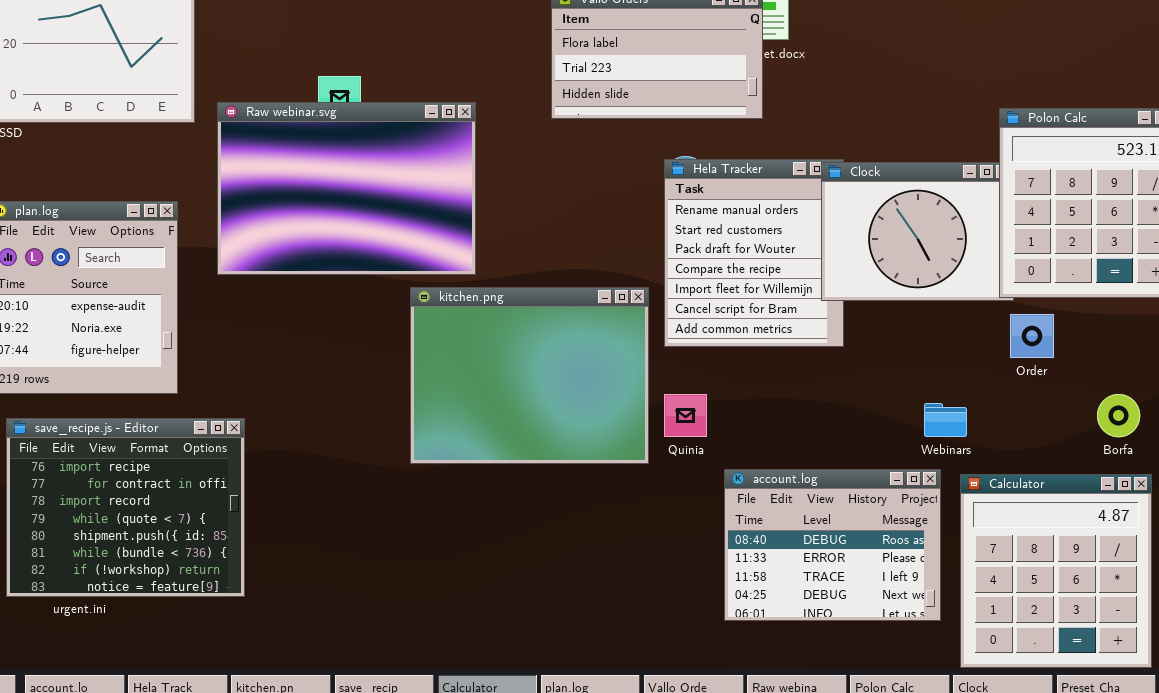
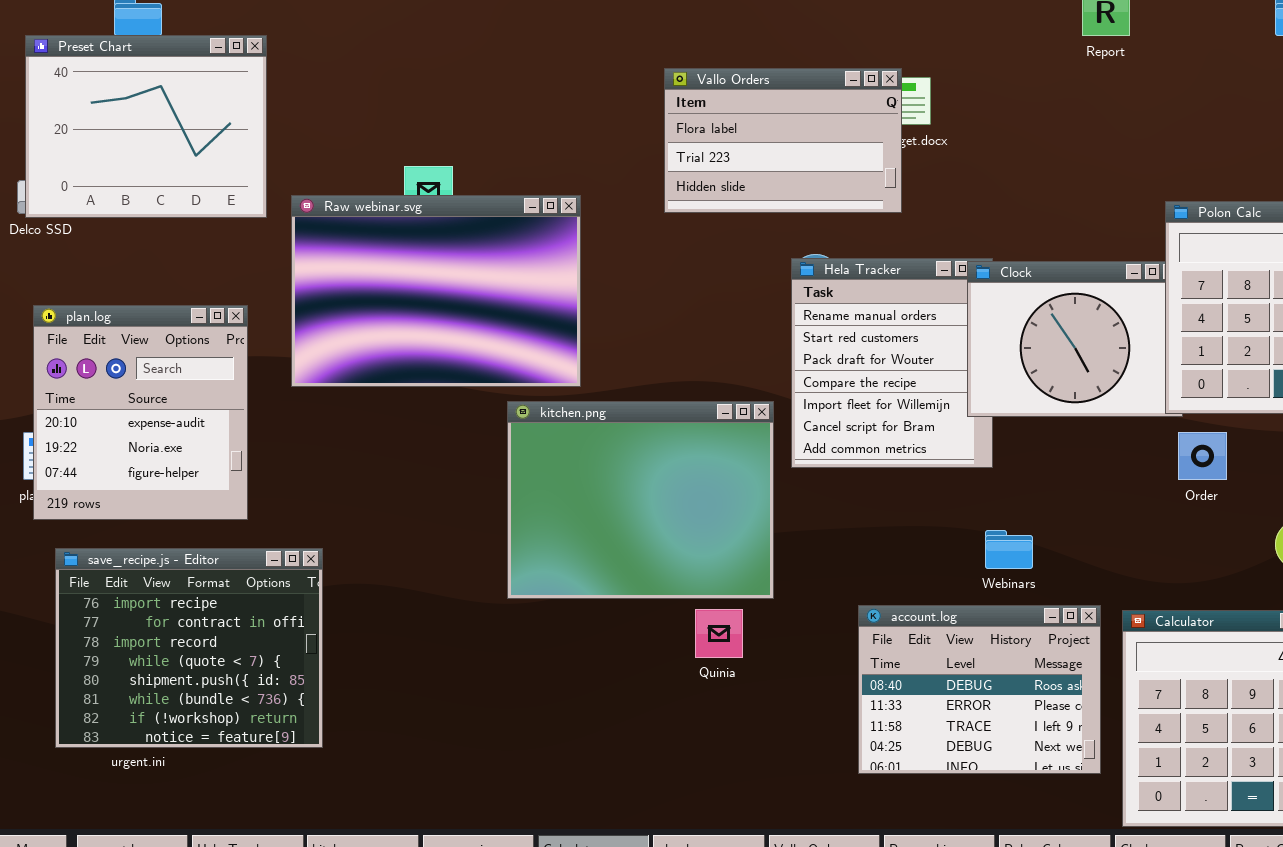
Quinia: [664,394,707,437] -> [695,609,743,658], moved
Webinars: [924,403,967,437] -> [985,530,1033,569], moved

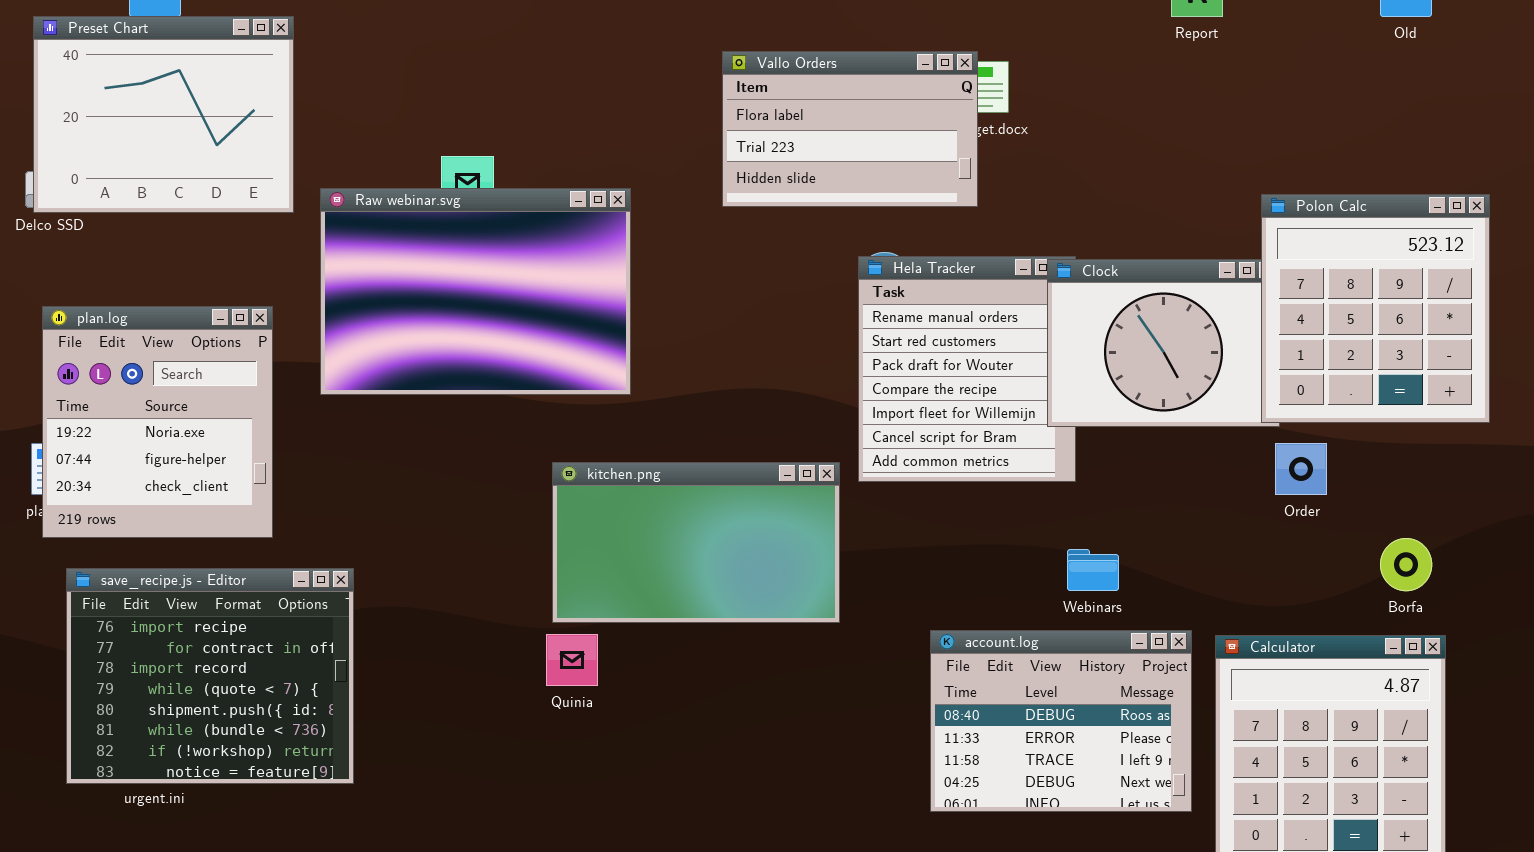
plan.log: [33,305,248,520] -> [42,306,273,538], scrolled down 1 row
kitchen.png: [507,401,774,599] -> [552,462,840,623], resized
Quinia: [695,609,743,658] -> [546,634,598,686], moved

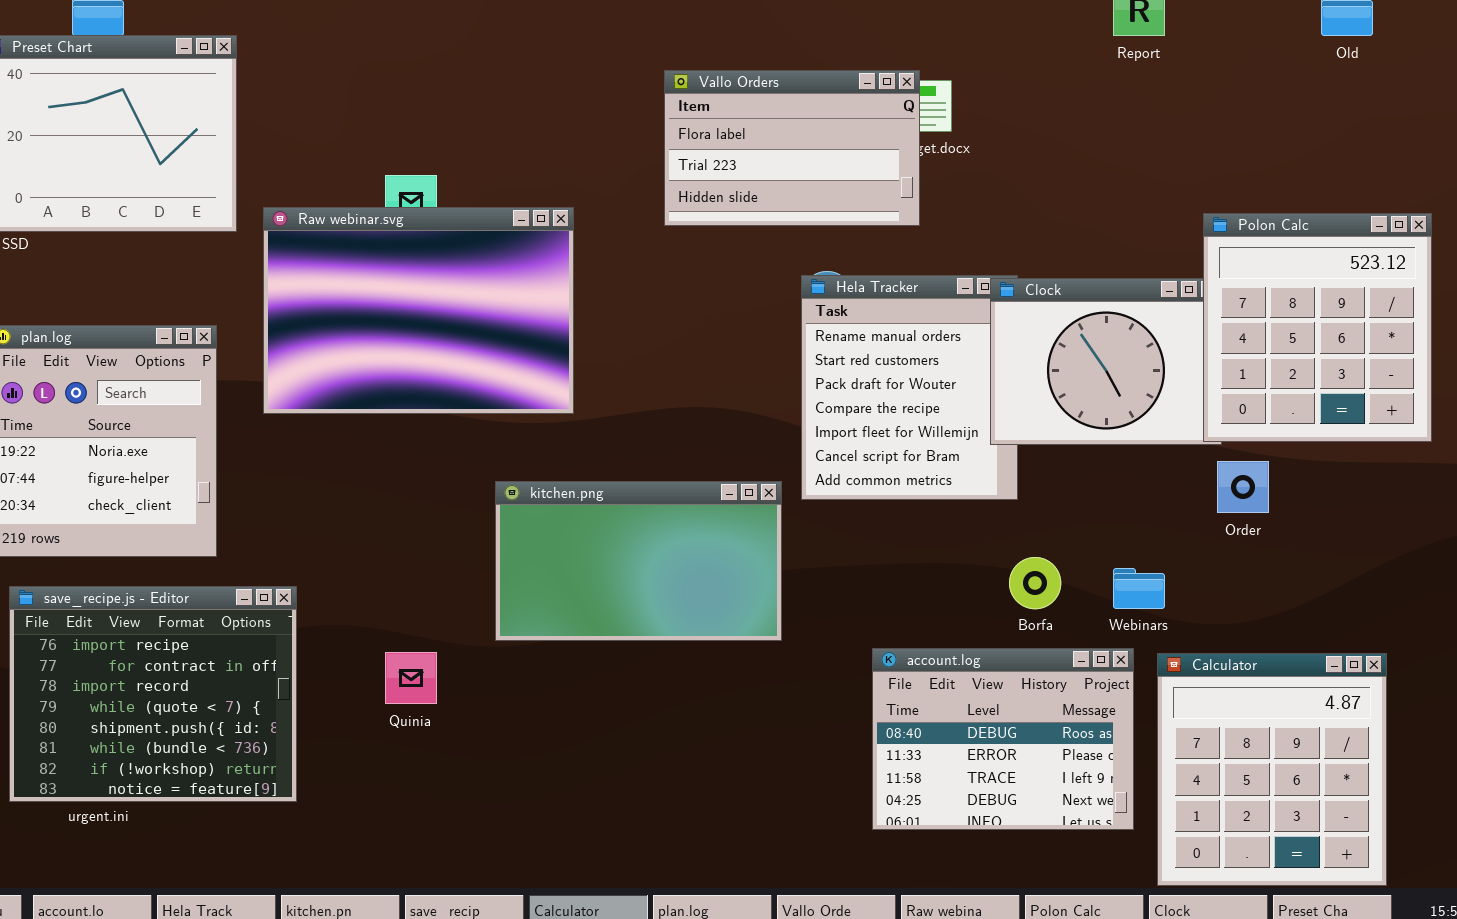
Borfa: [1380,538,1432,591] -> [1009,557,1061,609], moved
Webinars: [1067,549,1119,591] -> [1113,568,1165,609], moved
Quinia: [546,634,598,686] -> [385,652,437,704], moved

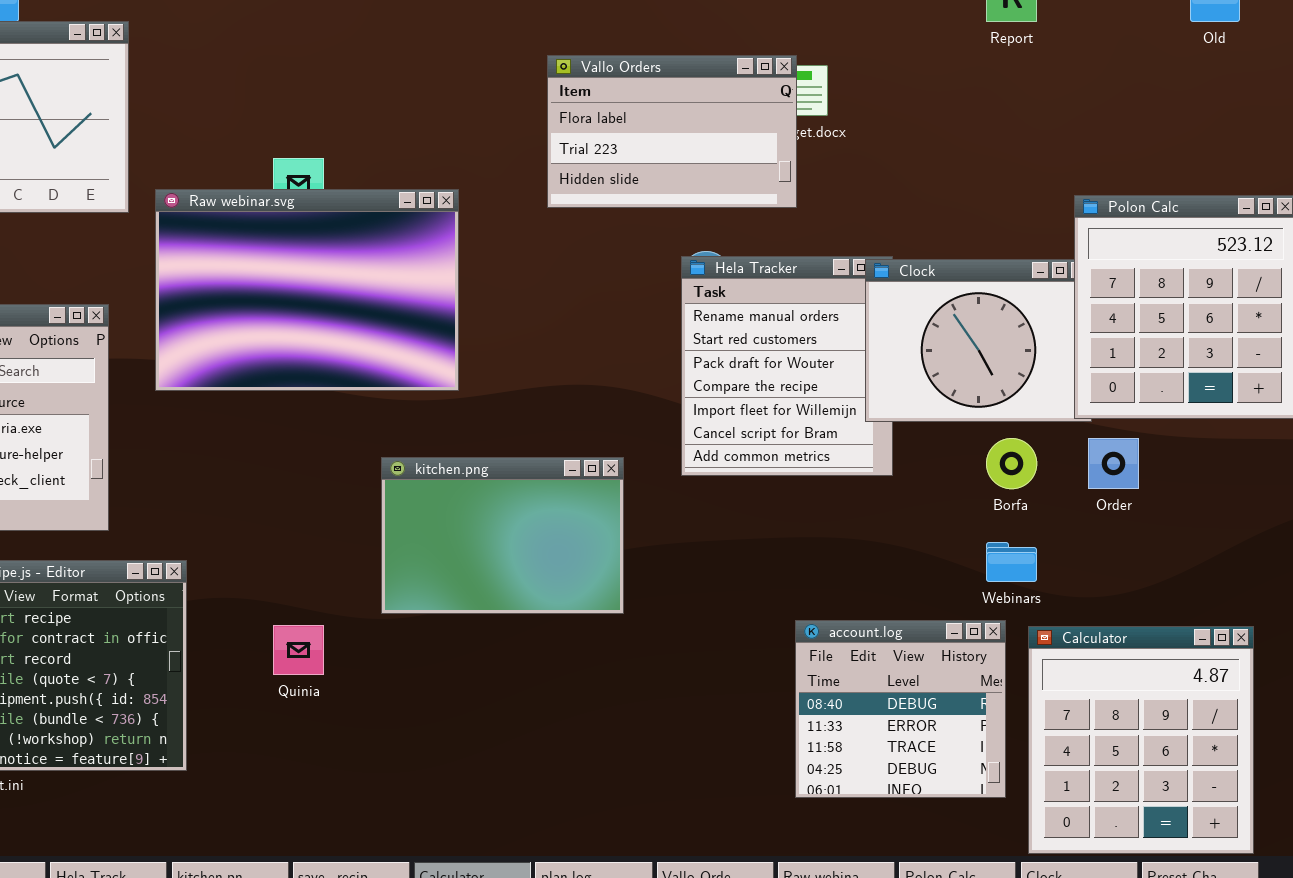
kitchen.png: [495,481,782,641] -> [381,457,624,614], resized
Borfa: [1009,557,1061,609] -> [986,438,1037,489], moved
account.log: [872,648,1134,830] -> [795,620,1006,798], resized

